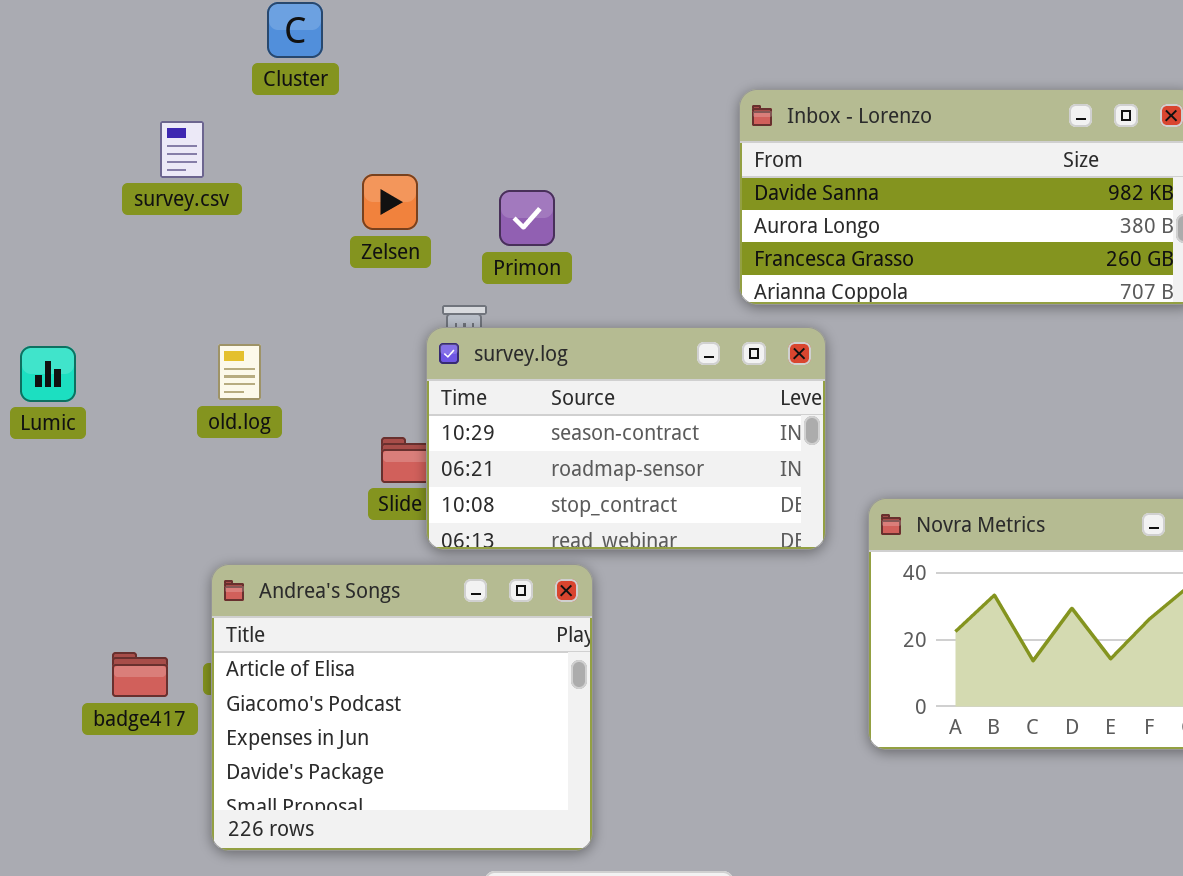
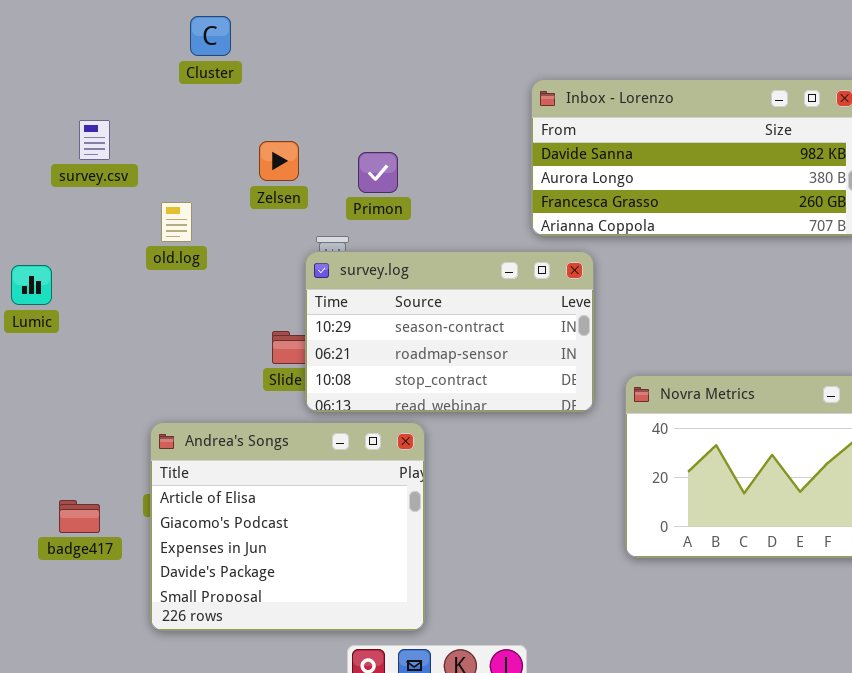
survey.csv: [160,121,204,178] -> [79,120,110,160], moved
old.log: [218,344,261,400] -> [161,202,192,242], moved
badge417: [112,652,168,697] -> [59,500,100,533], moved

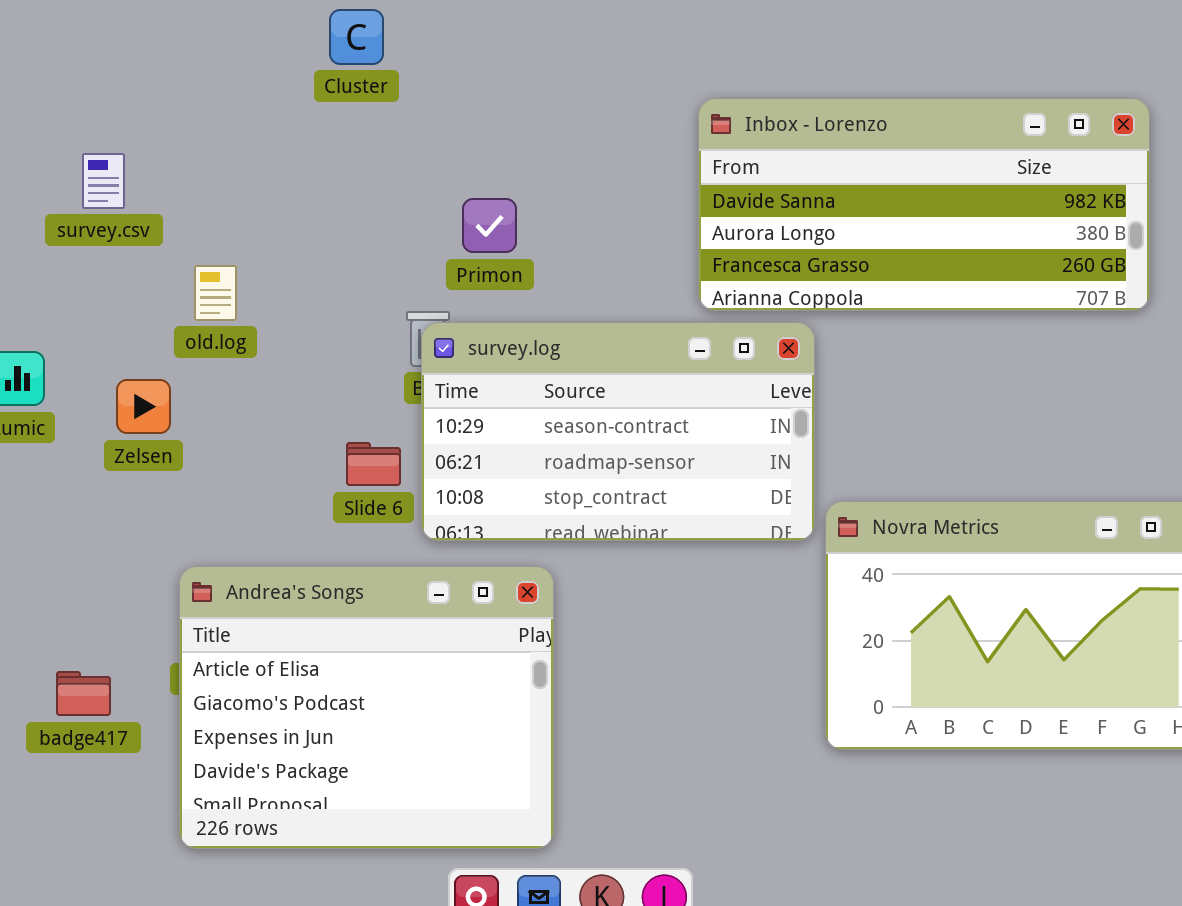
Cluster: [190,16,231,56] -> [329,9,384,65], moved
Zelsen: [259,141,299,181] -> [116,379,171,434], moved
survey.log: [305,251,594,412] -> [421,322,815,541], moved

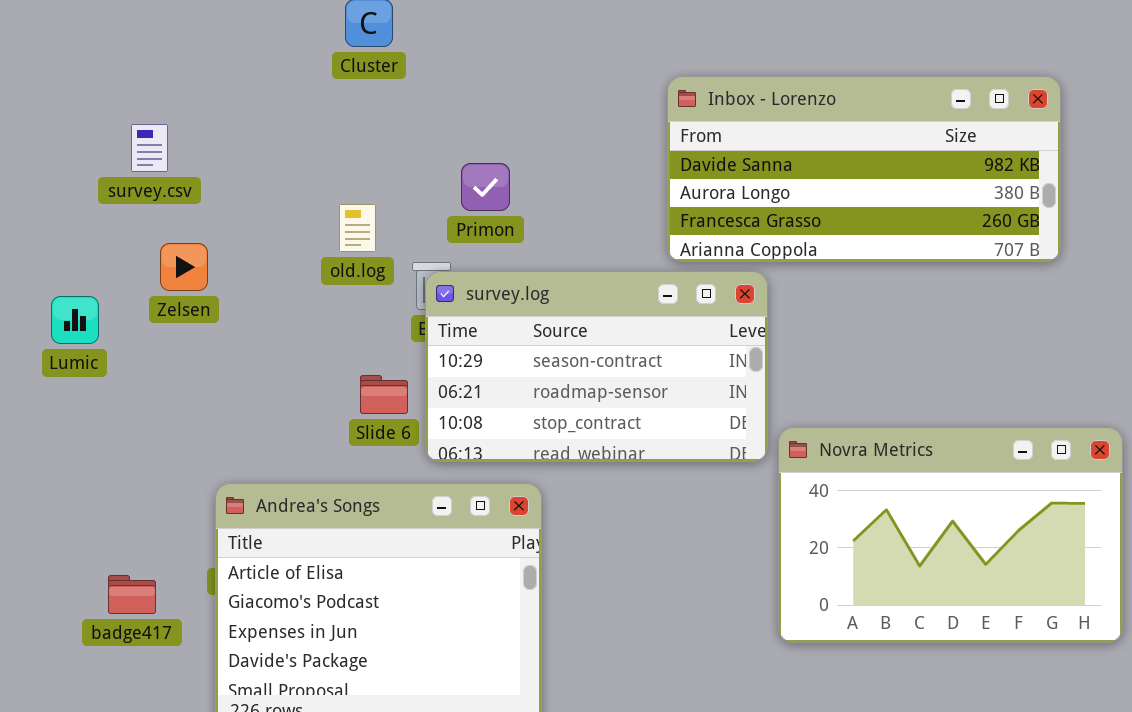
old.log: [194,265,237,321] -> [339,204,376,252], moved
Zelsen: [116,379,171,434] -> [160,243,208,291], moved

